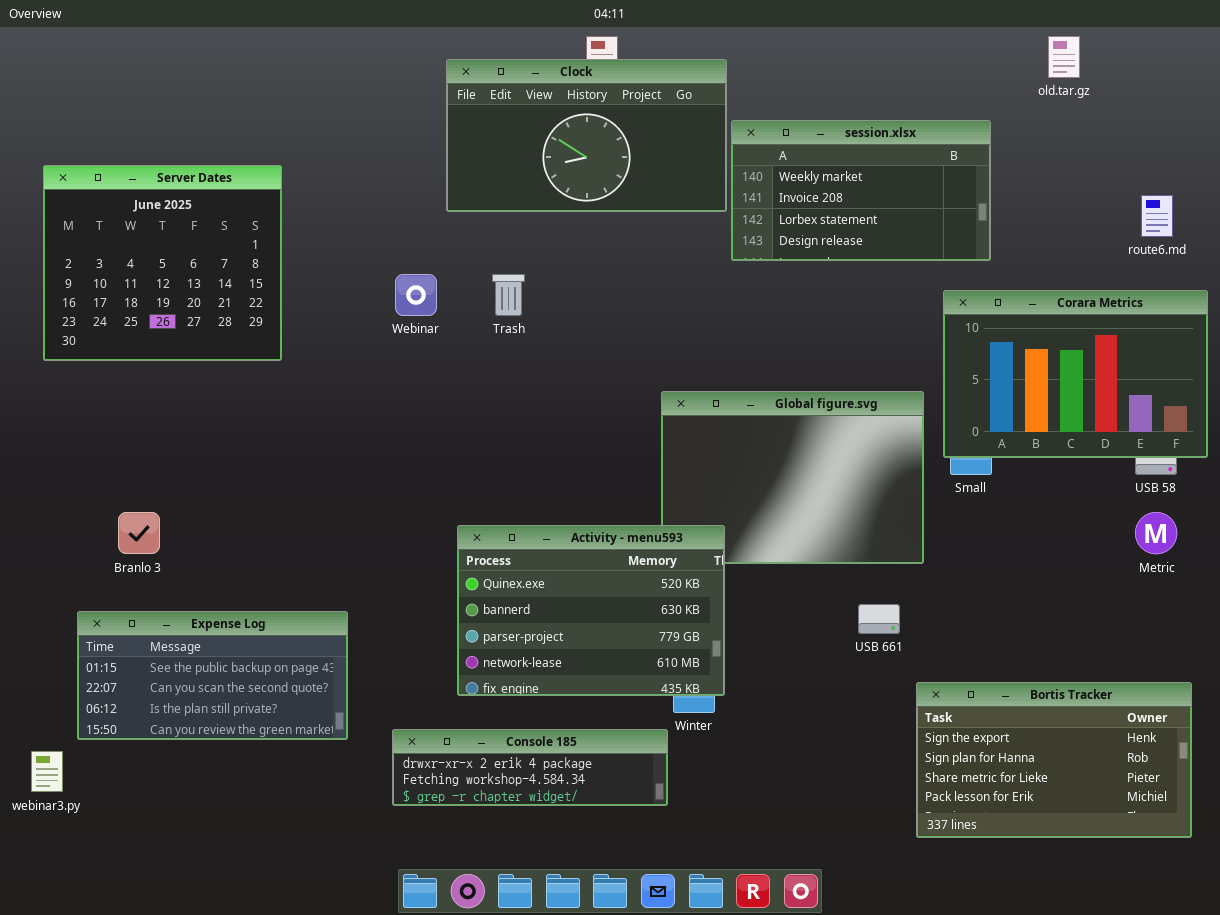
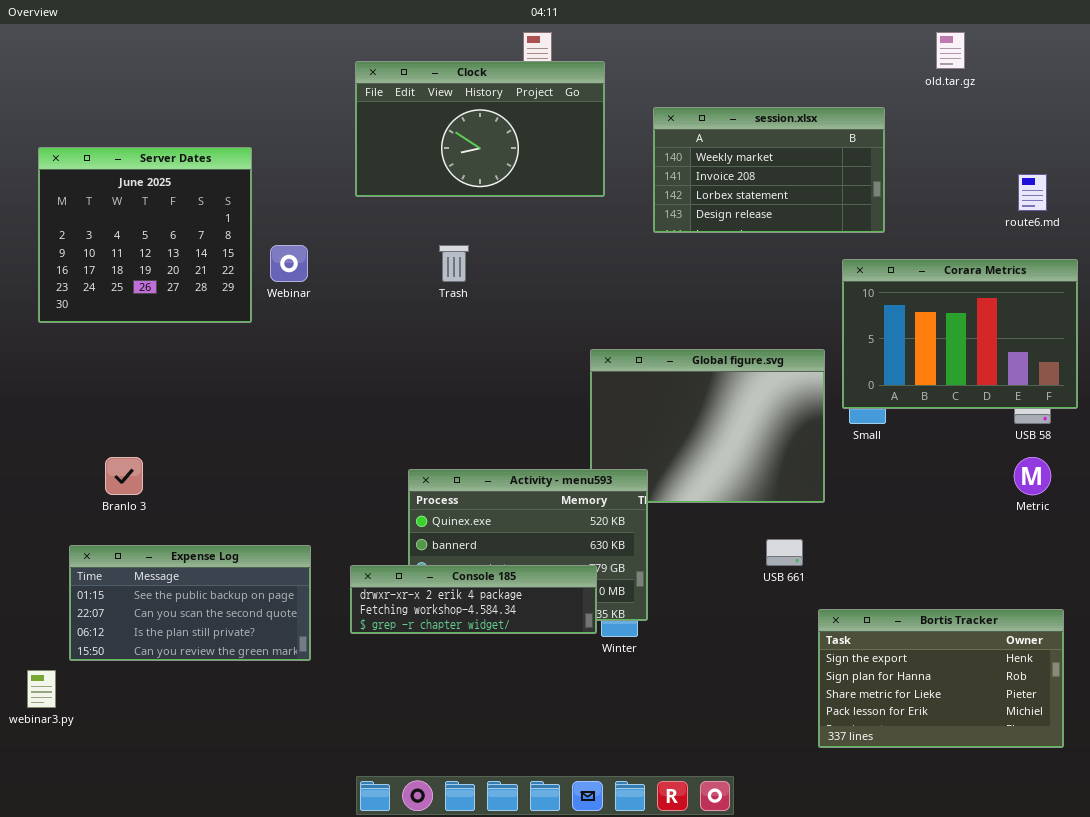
Clock: [446,59,727,212] -> [355,61,605,197], moved
Webinar: [395,274,437,316] -> [270,245,308,282], moved
Console 185: [392,729,668,806] -> [350,565,597,634], moved

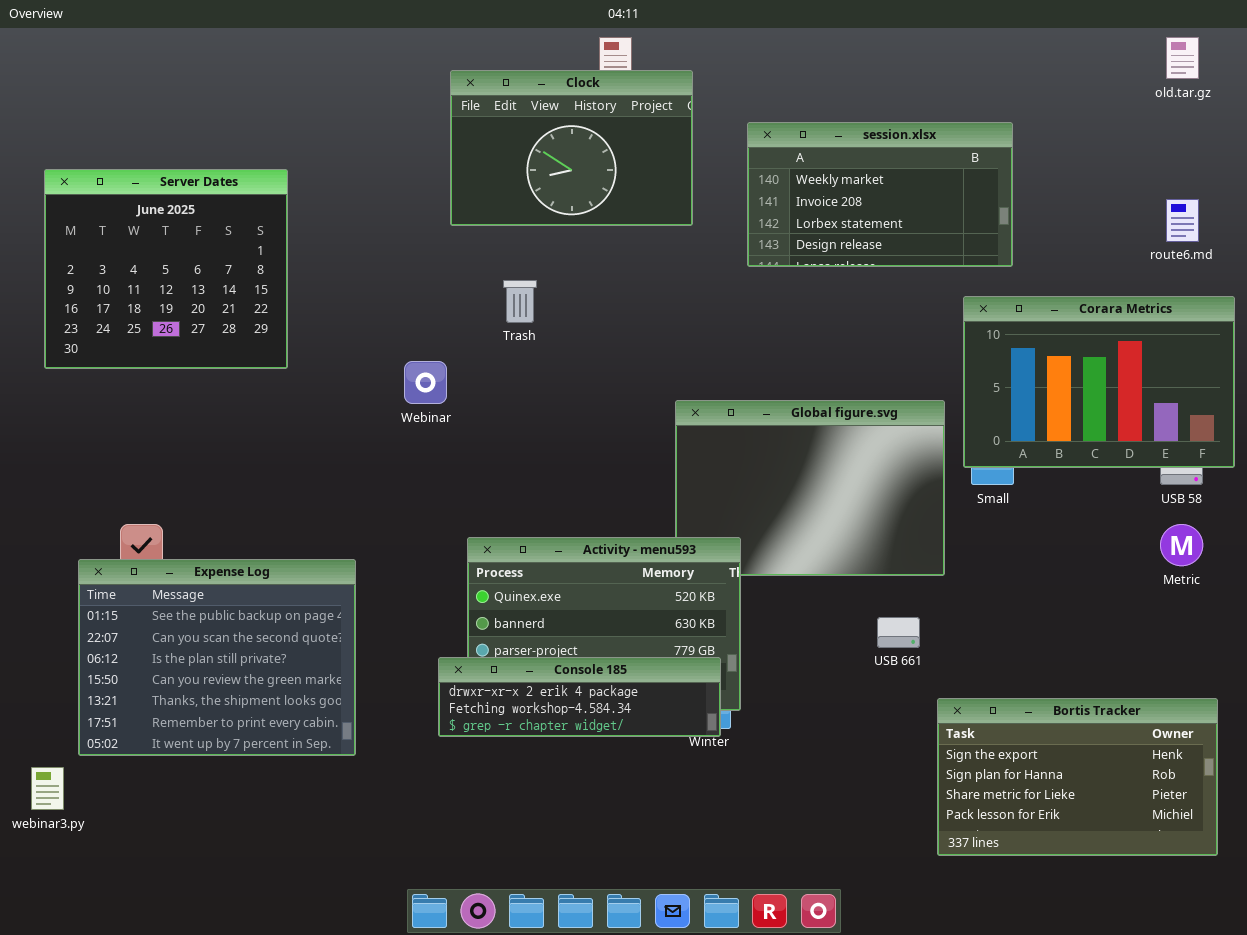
old.tar.gz: [936,32,965,69] -> [1166,37,1199,79], moved
Clock: [355,61,605,197] -> [450,70,693,226], resized
Webinar: [270,245,308,282] -> [404,361,447,404], moved
Expense Log: [69,545,311,661] -> [78,559,356,756], resized
Console 185: [350,565,597,634] -> [438,657,721,737], moved

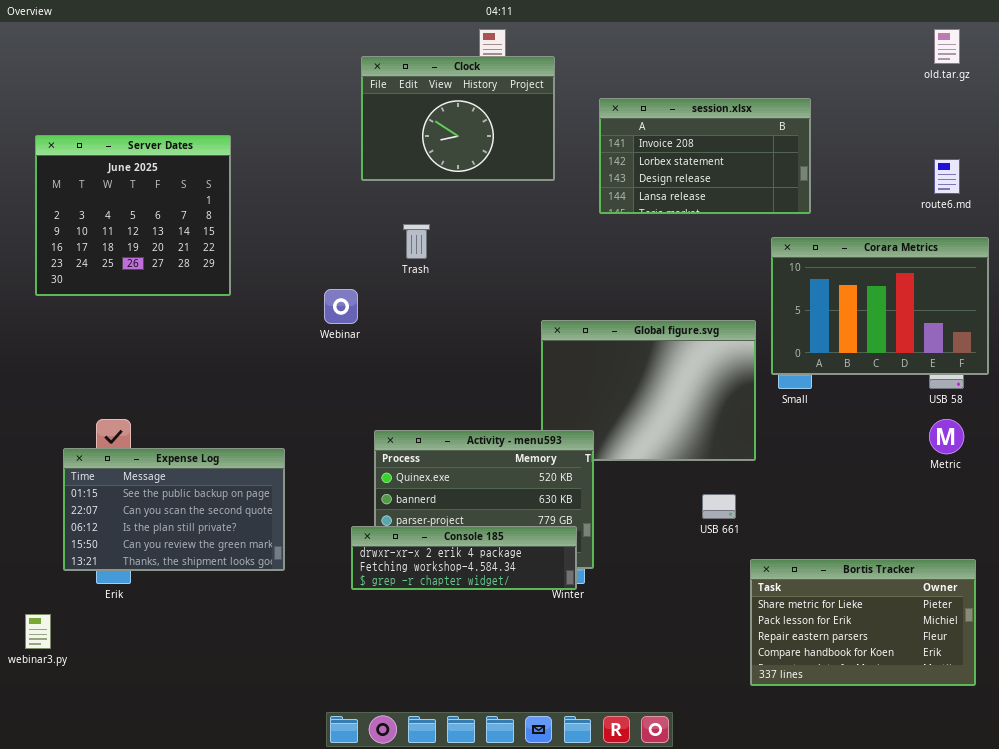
session.xlsx: [747,122,1013,267] -> [599,98,811,214], scrolled down 1 row
Expense Log: [78,559,356,756] -> [63,448,285,571], resized
Bortis Tracker: [937,698,1218,856] -> [750,559,976,686], scrolled down 2 rows

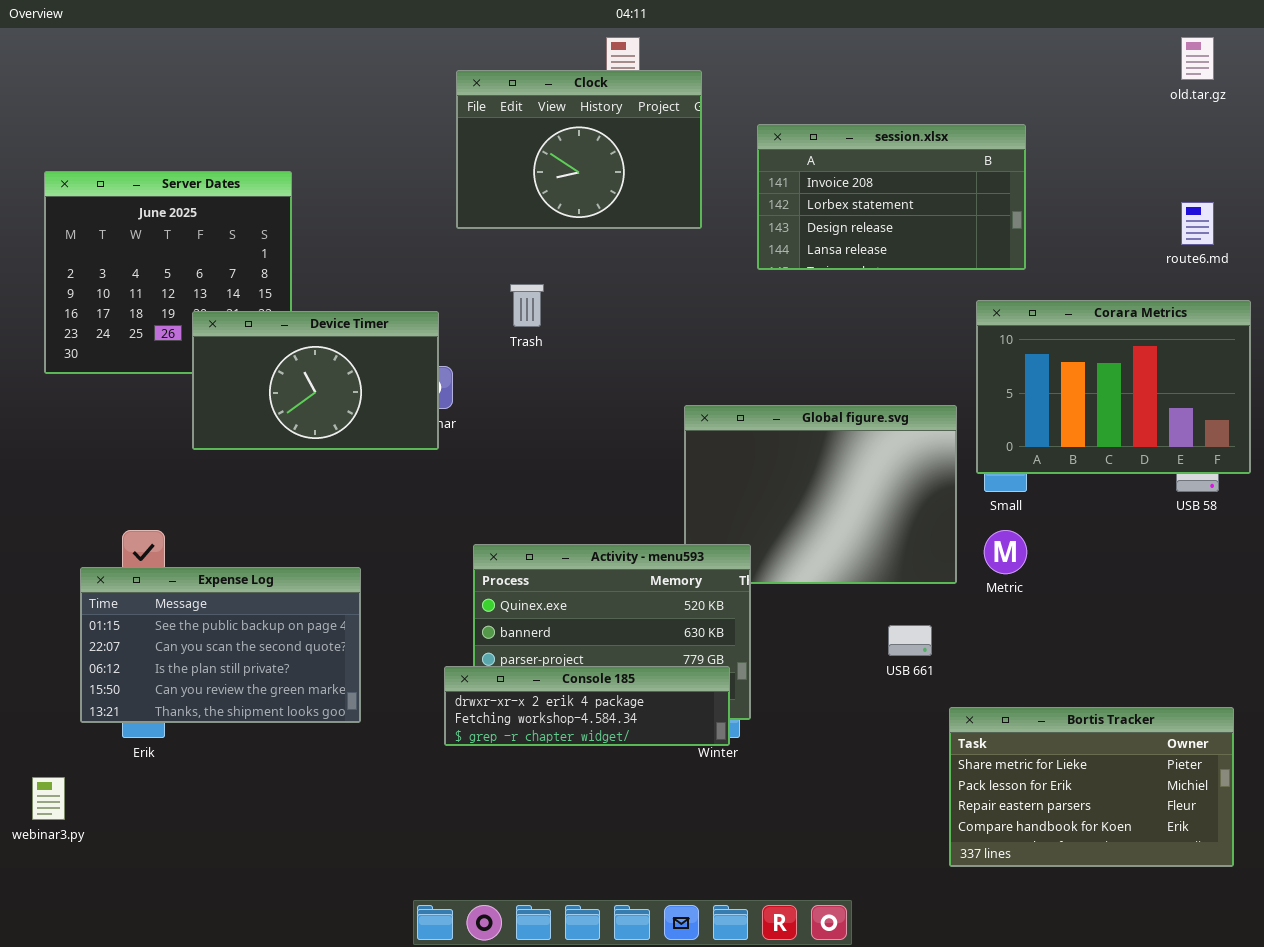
Device Timer: none -> [192,311,439,450], opened
Metric: [929,419,964,454] -> [984,530,1027,574], moved

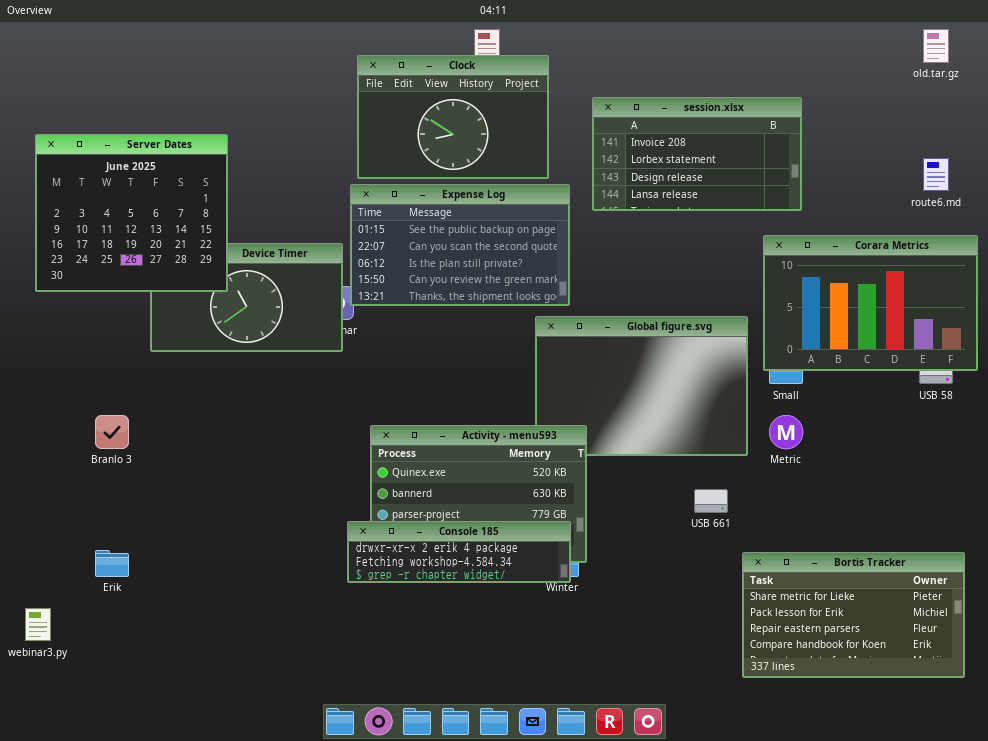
Server Dates: [44,171,292,374] -> [35,134,228,292], raised
Expense Log: [80,567,361,723] -> [350,184,570,306], moved

